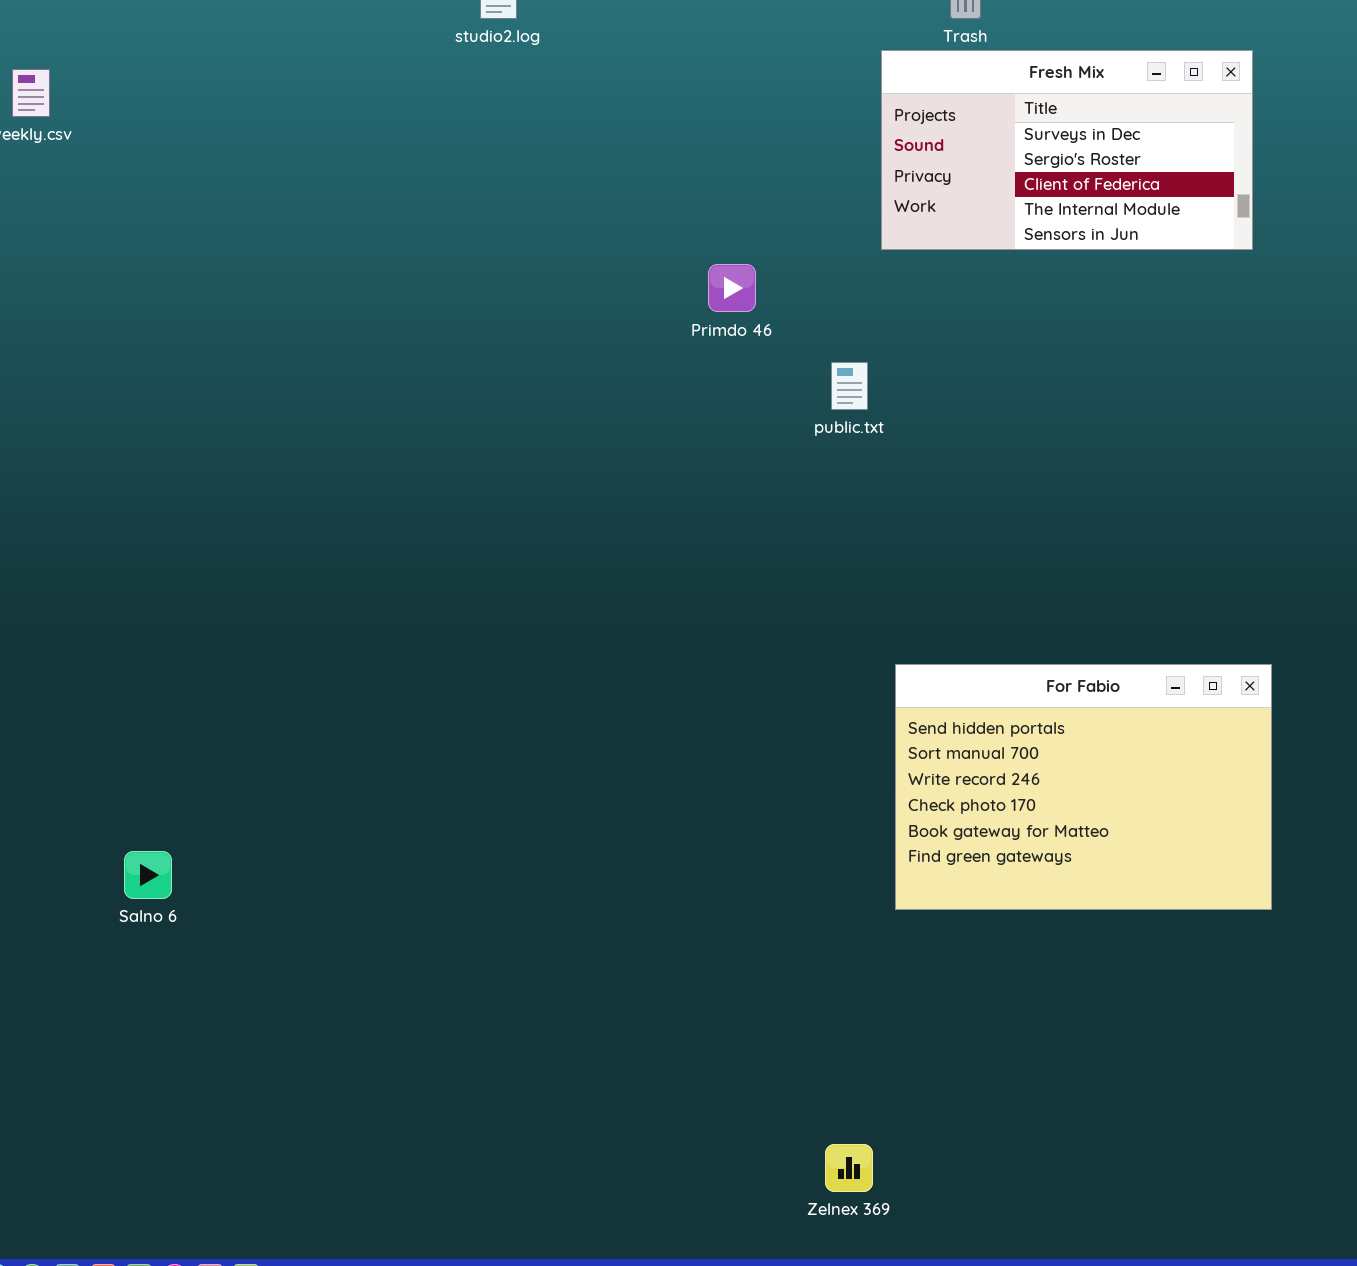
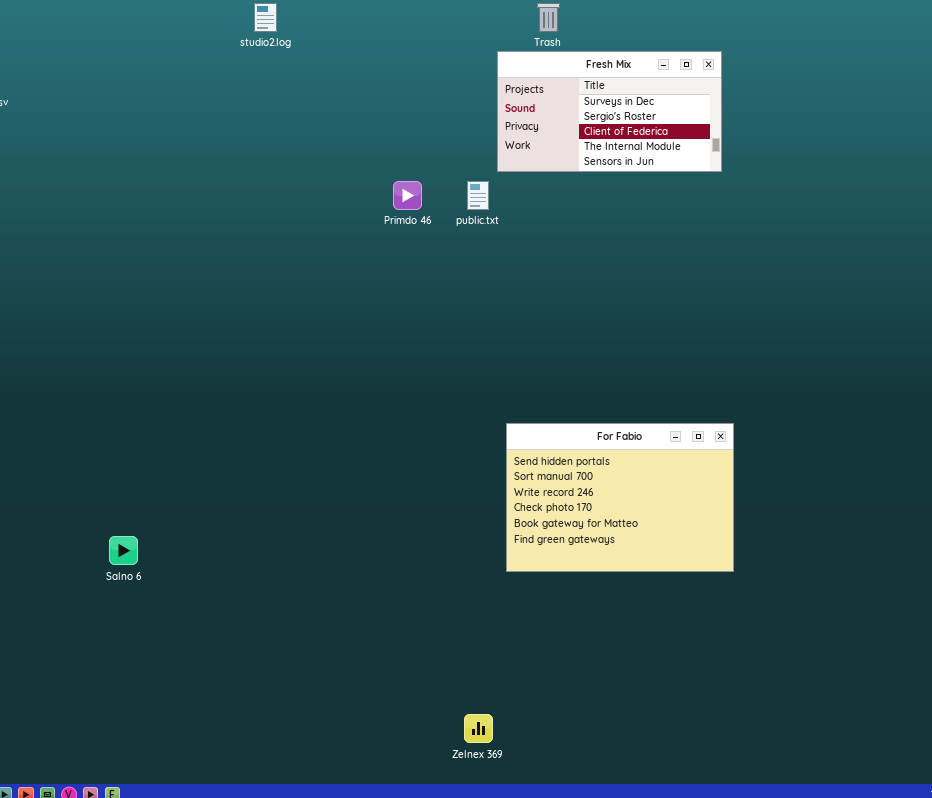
public.txt: [831,362,868,410] -> [467,181,489,210], moved
Salno 6: [124,851,172,899] -> [109,536,138,565], moved

